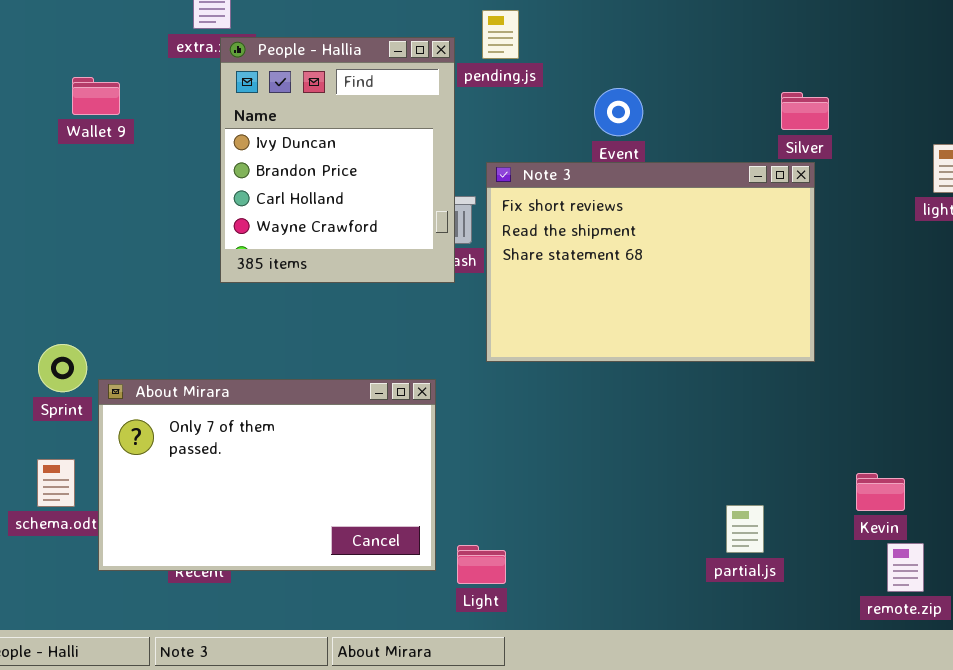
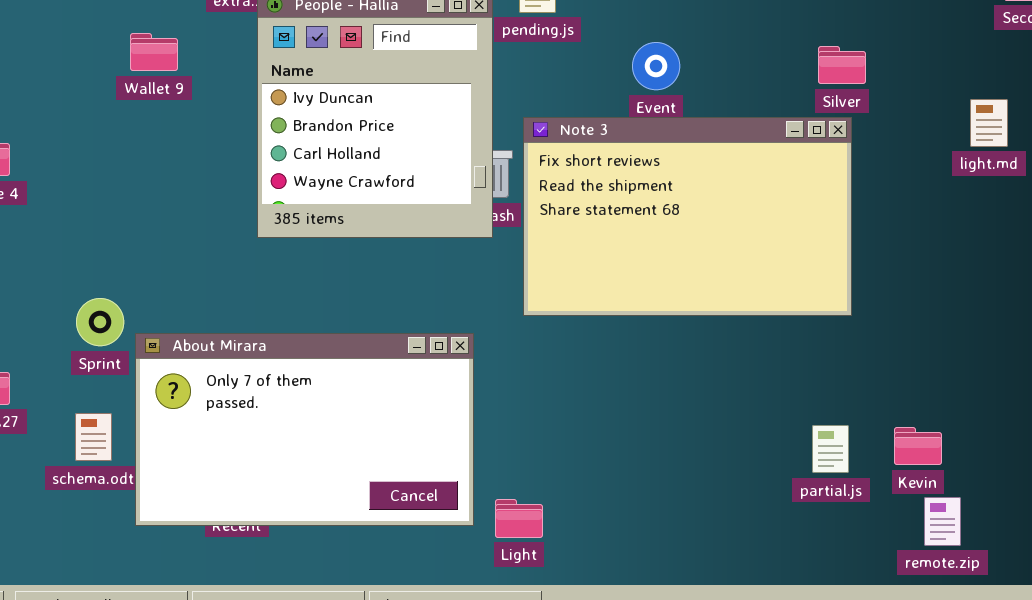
Wallet 9: [72,77,120,115] -> [130,33,178,71], moved
partial.js: [726,505,764,553] -> [812,425,849,473], moved

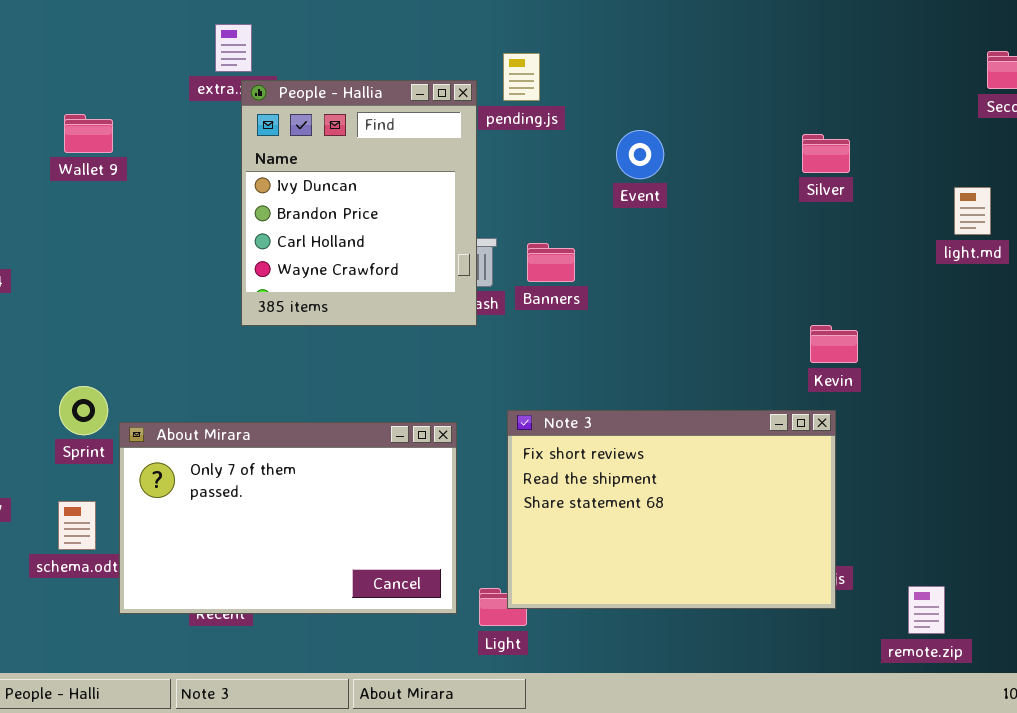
Wallet 9: [130,33,178,71] -> [64,114,113,153], moved
Note 3: [523,117,852,316] -> [507,410,836,609], moved
Kevin: [894,427,942,465] -> [810,325,858,363], moved

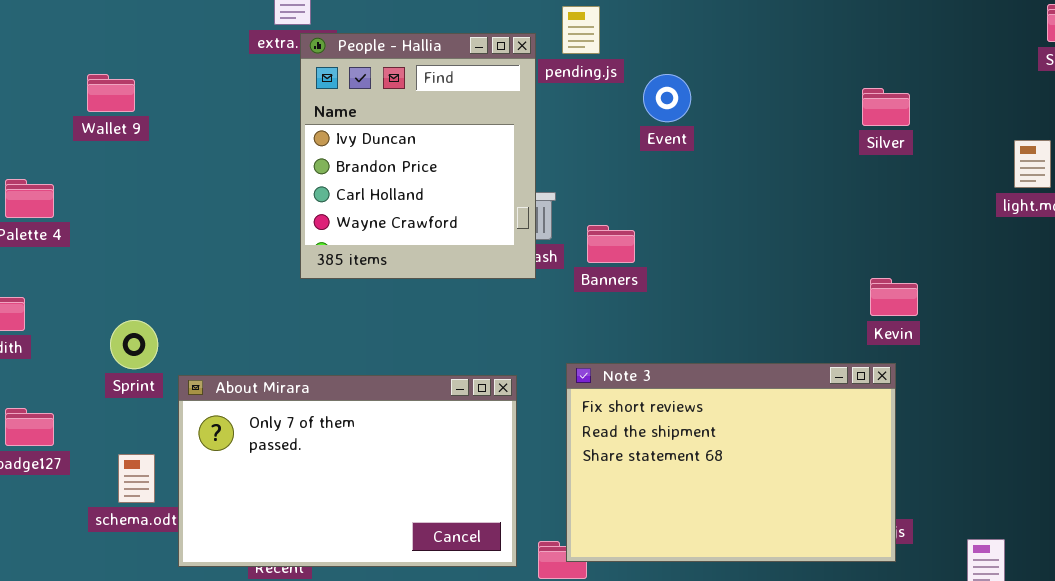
Wallet 9: [64,114,113,153] -> [87,74,135,112], moved
Event: [616,130,664,179] -> [643,74,691,122], moved
Banners: [527,243,575,282] -> [587,225,635,263], moved
Sprint: [59,386,108,435] -> [110,320,158,369], moved

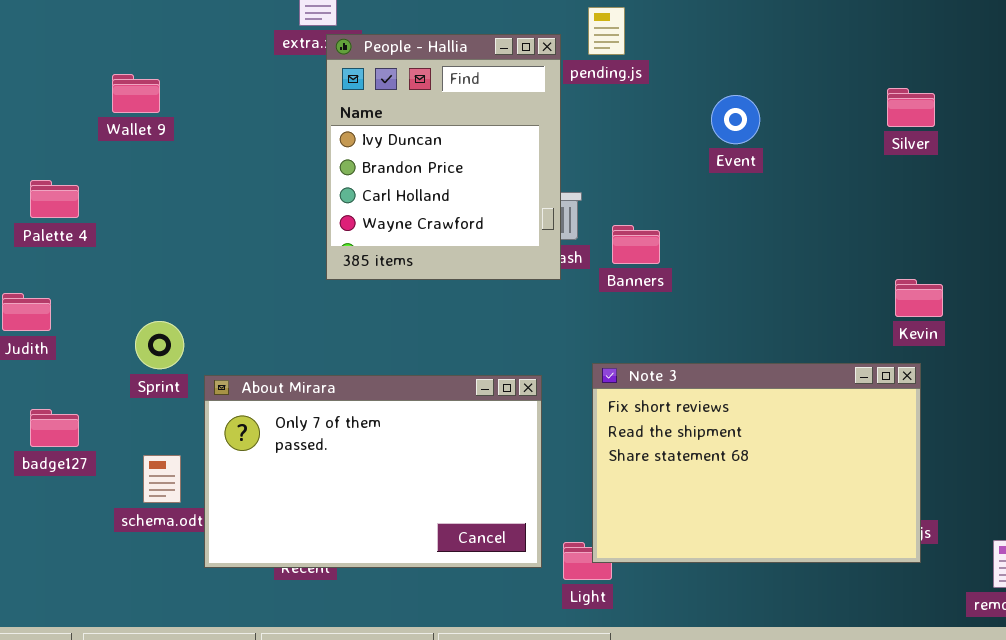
Event: [643,74,691,122] -> [711,95,760,144], moved

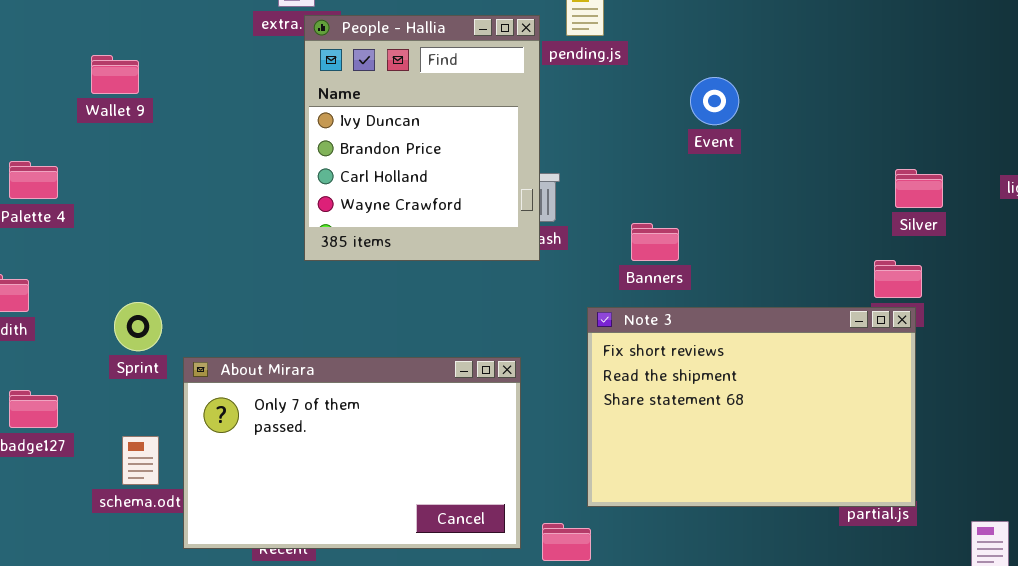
Silver: [887,88,935,127] -> [895,169,943,208], moved
Banners: [612,225,660,264] -> [631,223,679,261], moved
Note 3: [592,363,921,563] -> [587,307,916,507], moved

